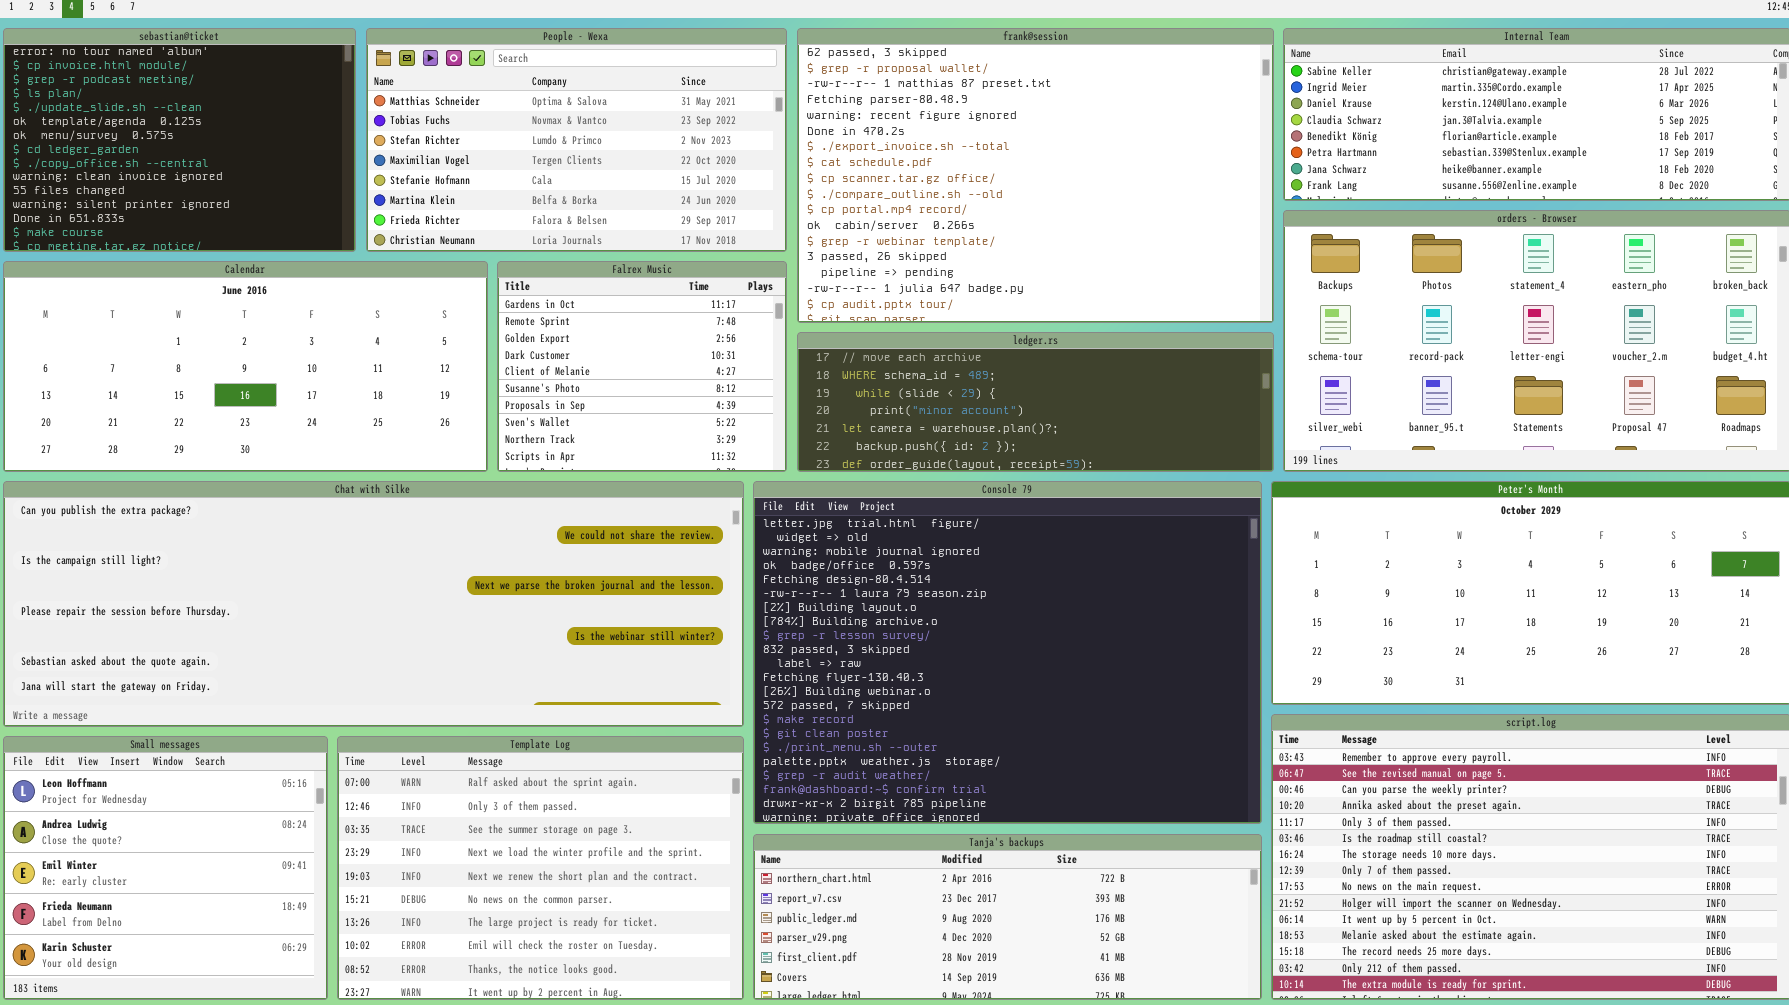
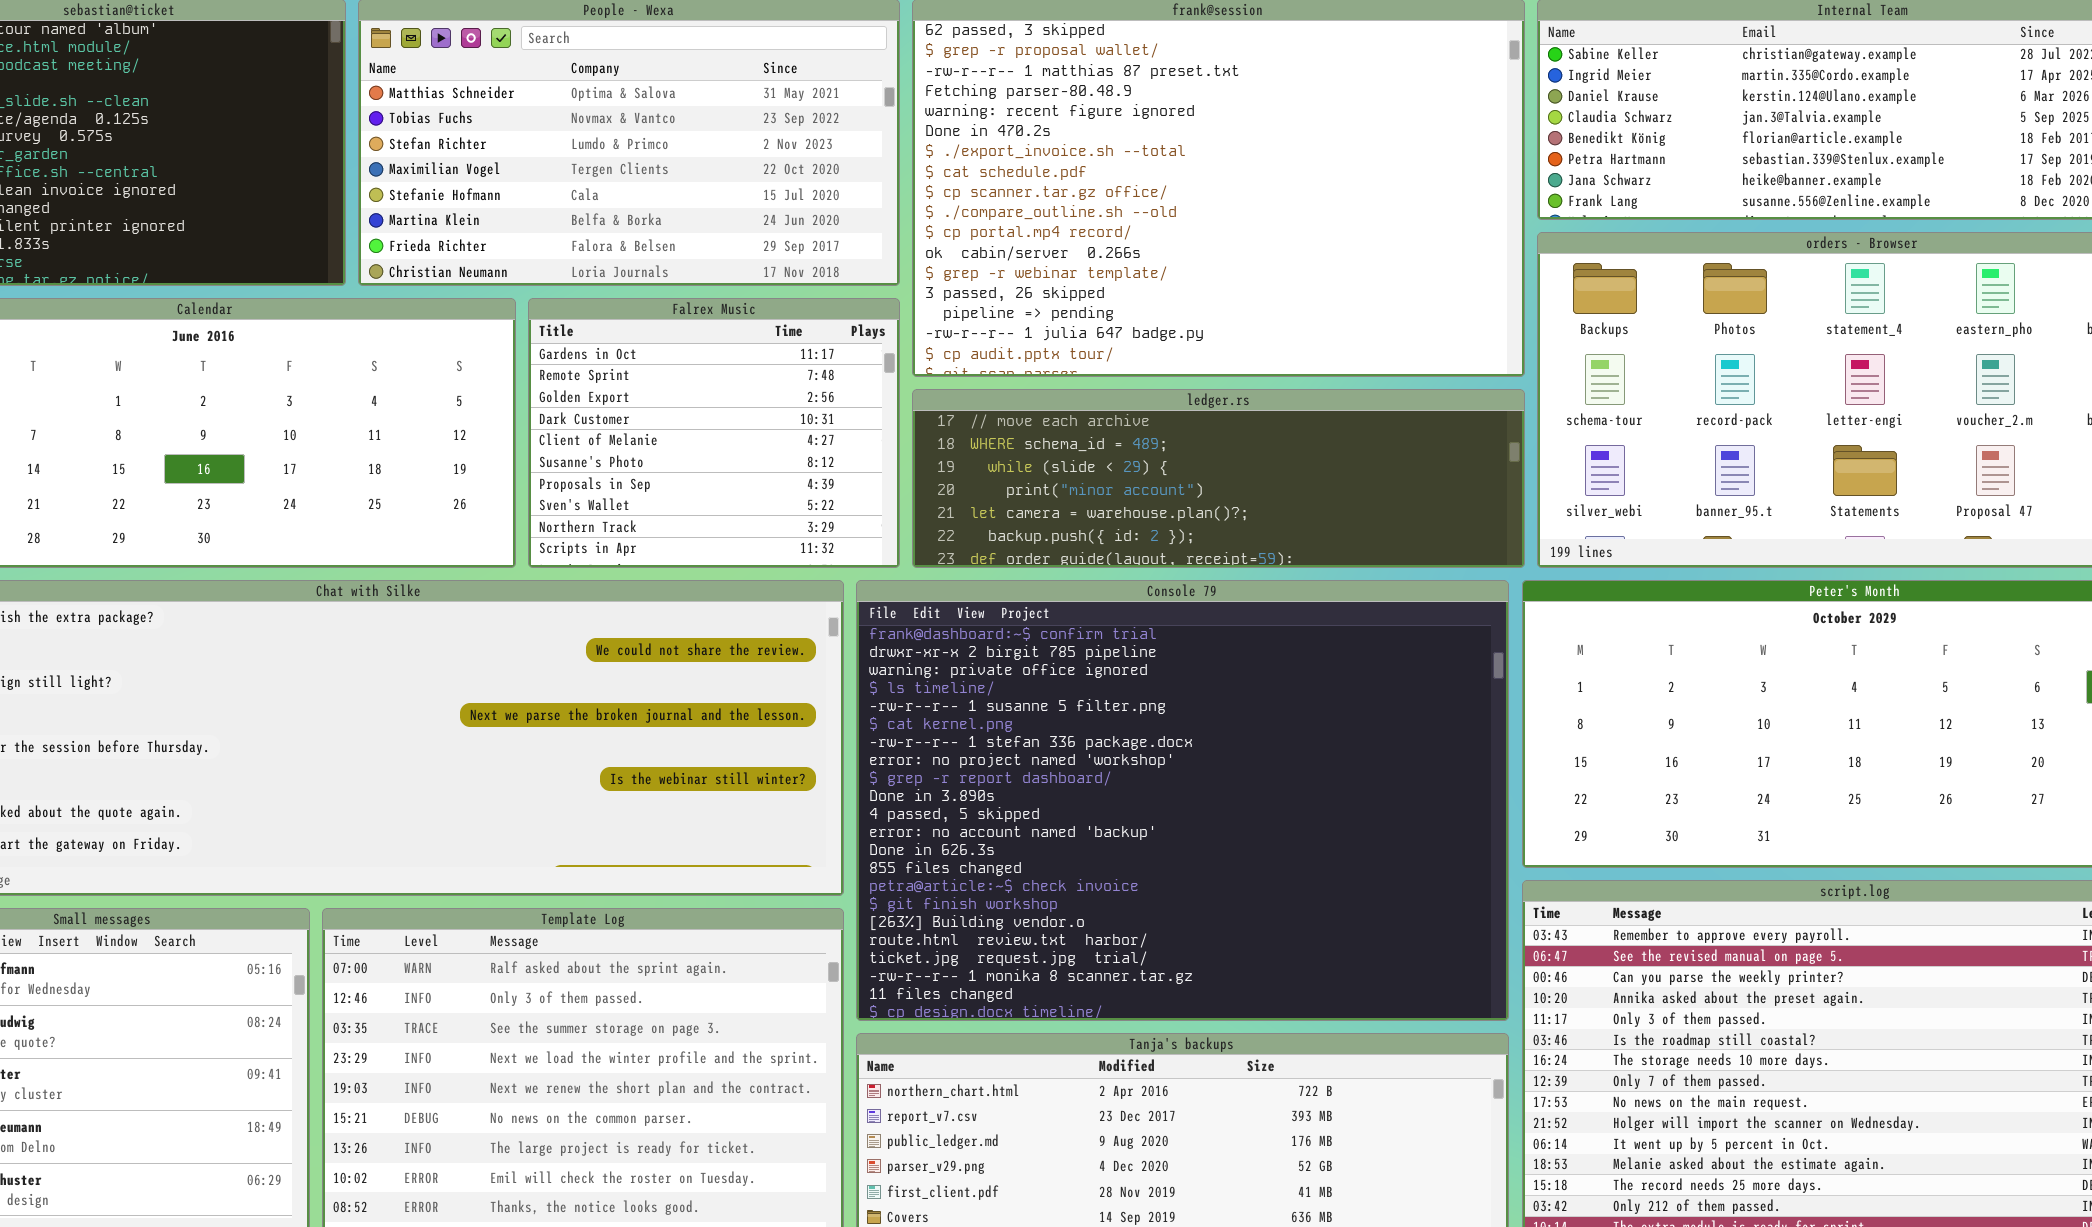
Console 79: [753,481,1262,824] -> [856,580,1509,1021], scrolled down 19 rows

